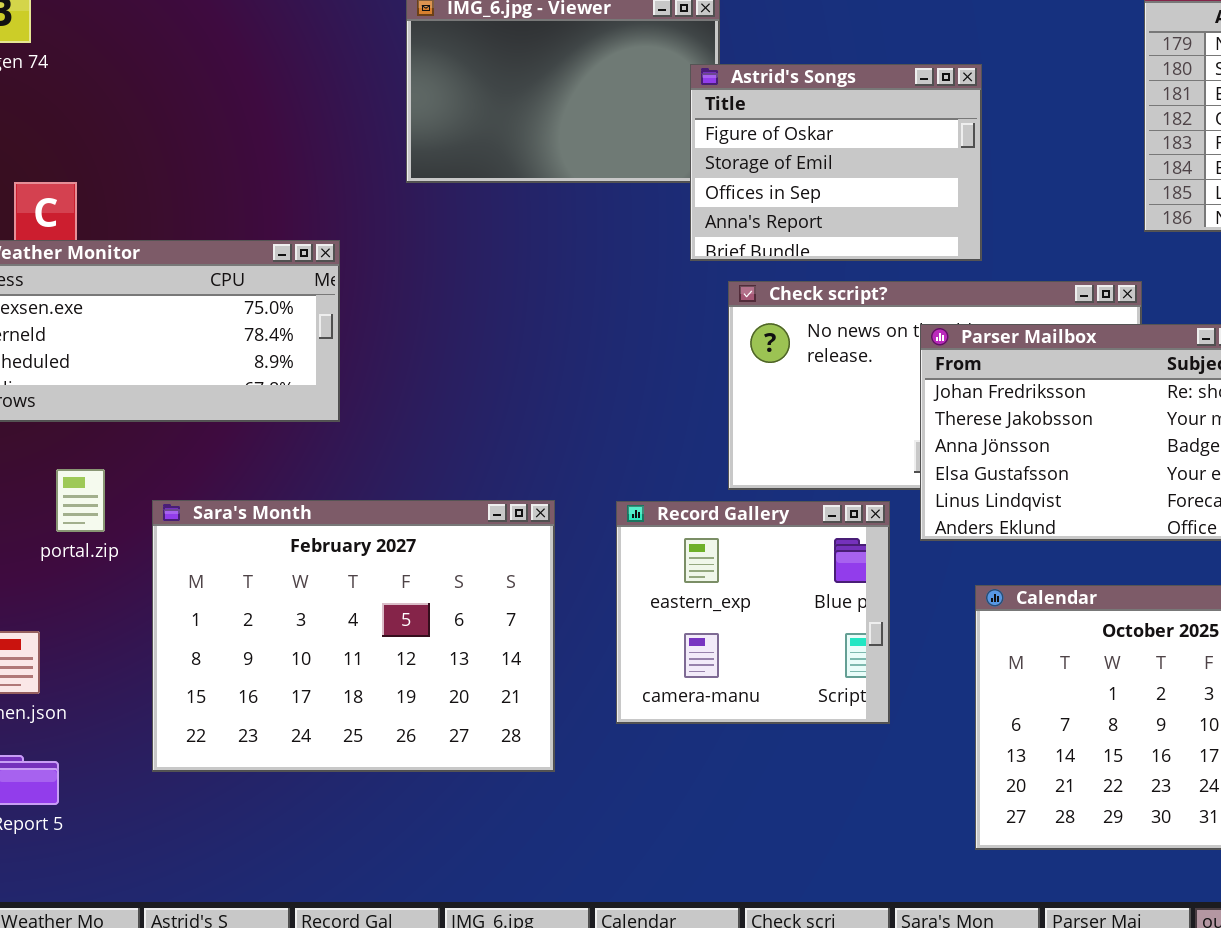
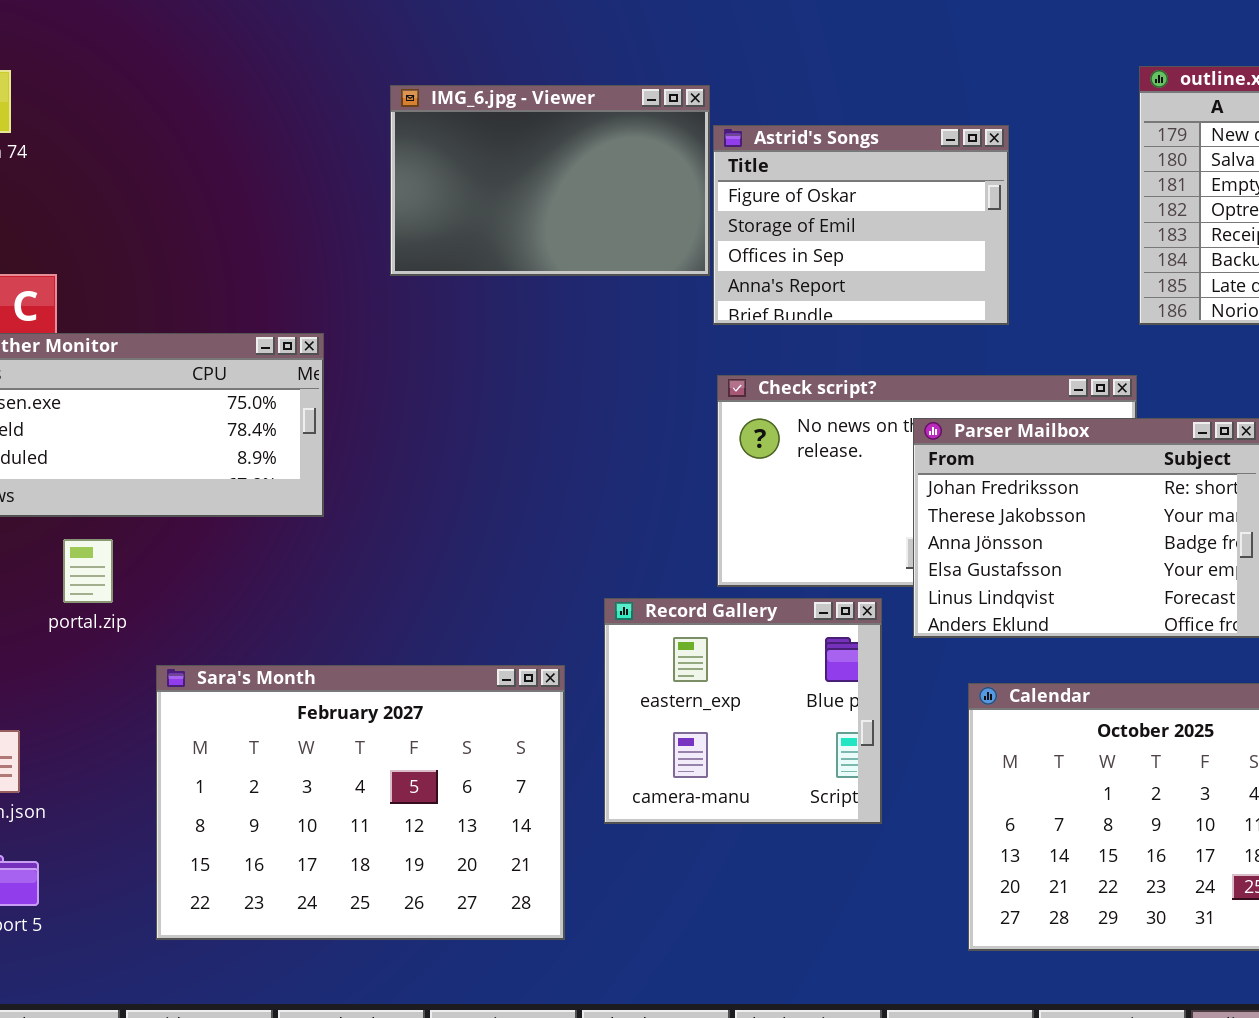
Astrid's Songs: [690,64,982,261] -> [713,125,1009,325], moved
portal.zip: [56,469,105,532] -> [63,539,113,603], moved
Sara's Month: [152,500,555,772] -> [156,665,565,940], moved

